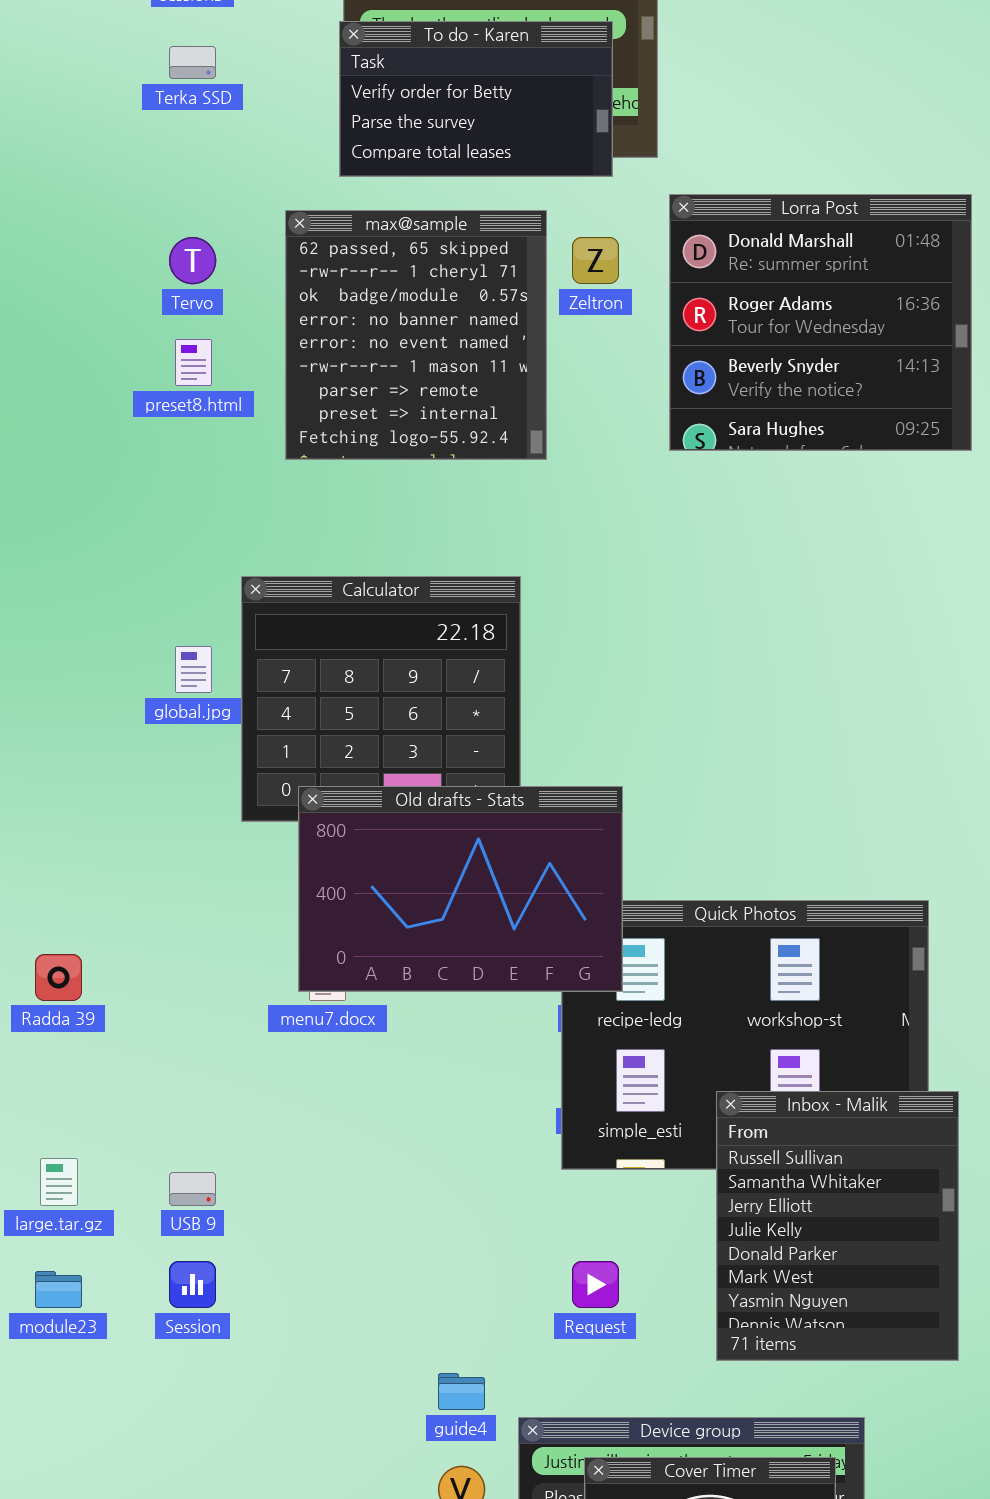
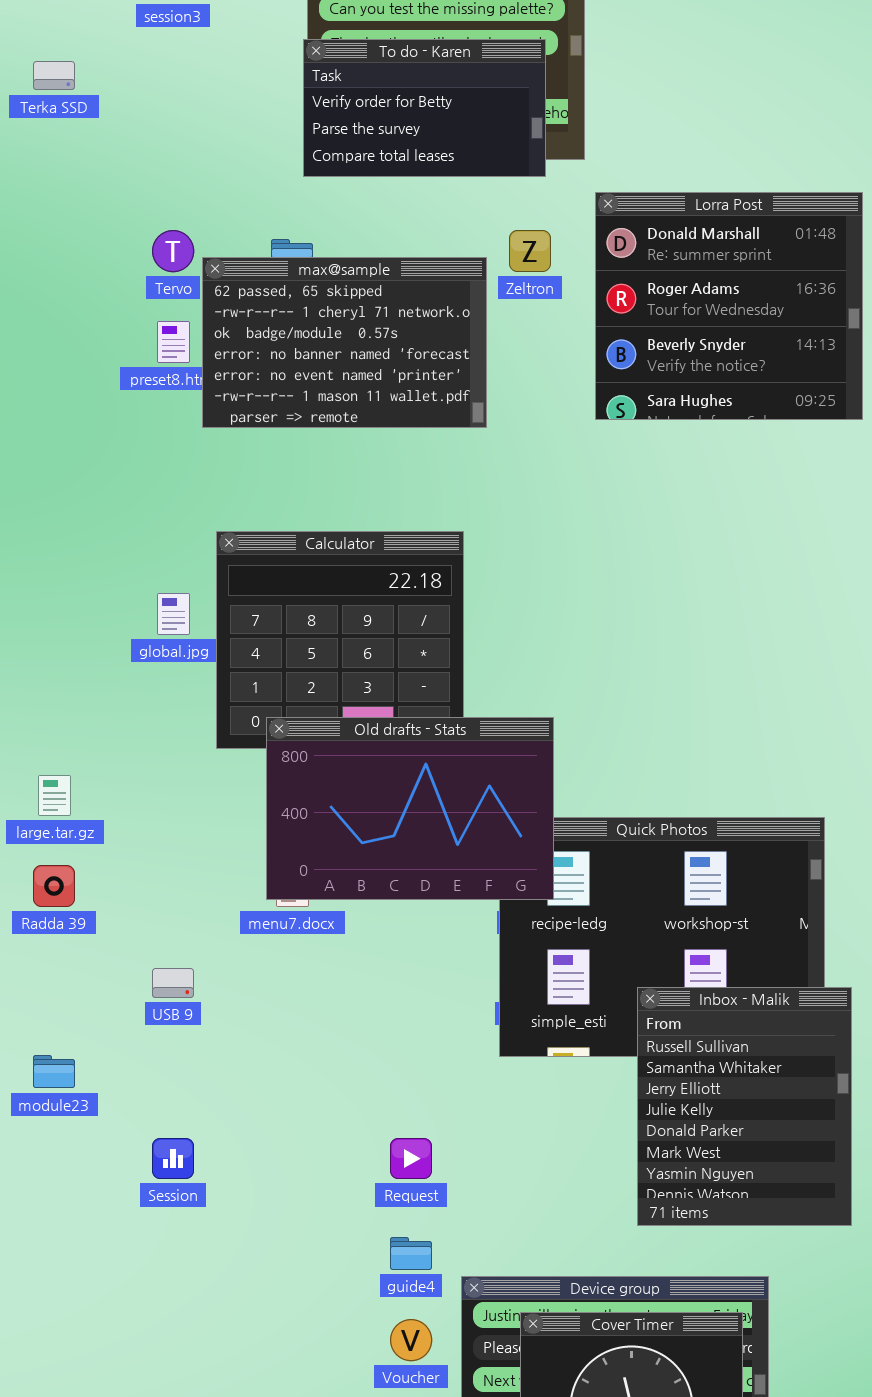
Terka SSD: [169,46,216,79] -> [33,61,75,90], moved
max@sample: [285,210,547,460] -> [202,257,487,428], resized
large.tar.gz: [40,1158,78,1206] -> [38,775,71,816], moved
USB 9: [169,1172,216,1206] -> [152,968,194,998], moved
Request: [572,1261,619,1308] -> [390,1138,432,1179], moved
module23: [35,1271,82,1308] -> [33,1055,75,1088], moved

